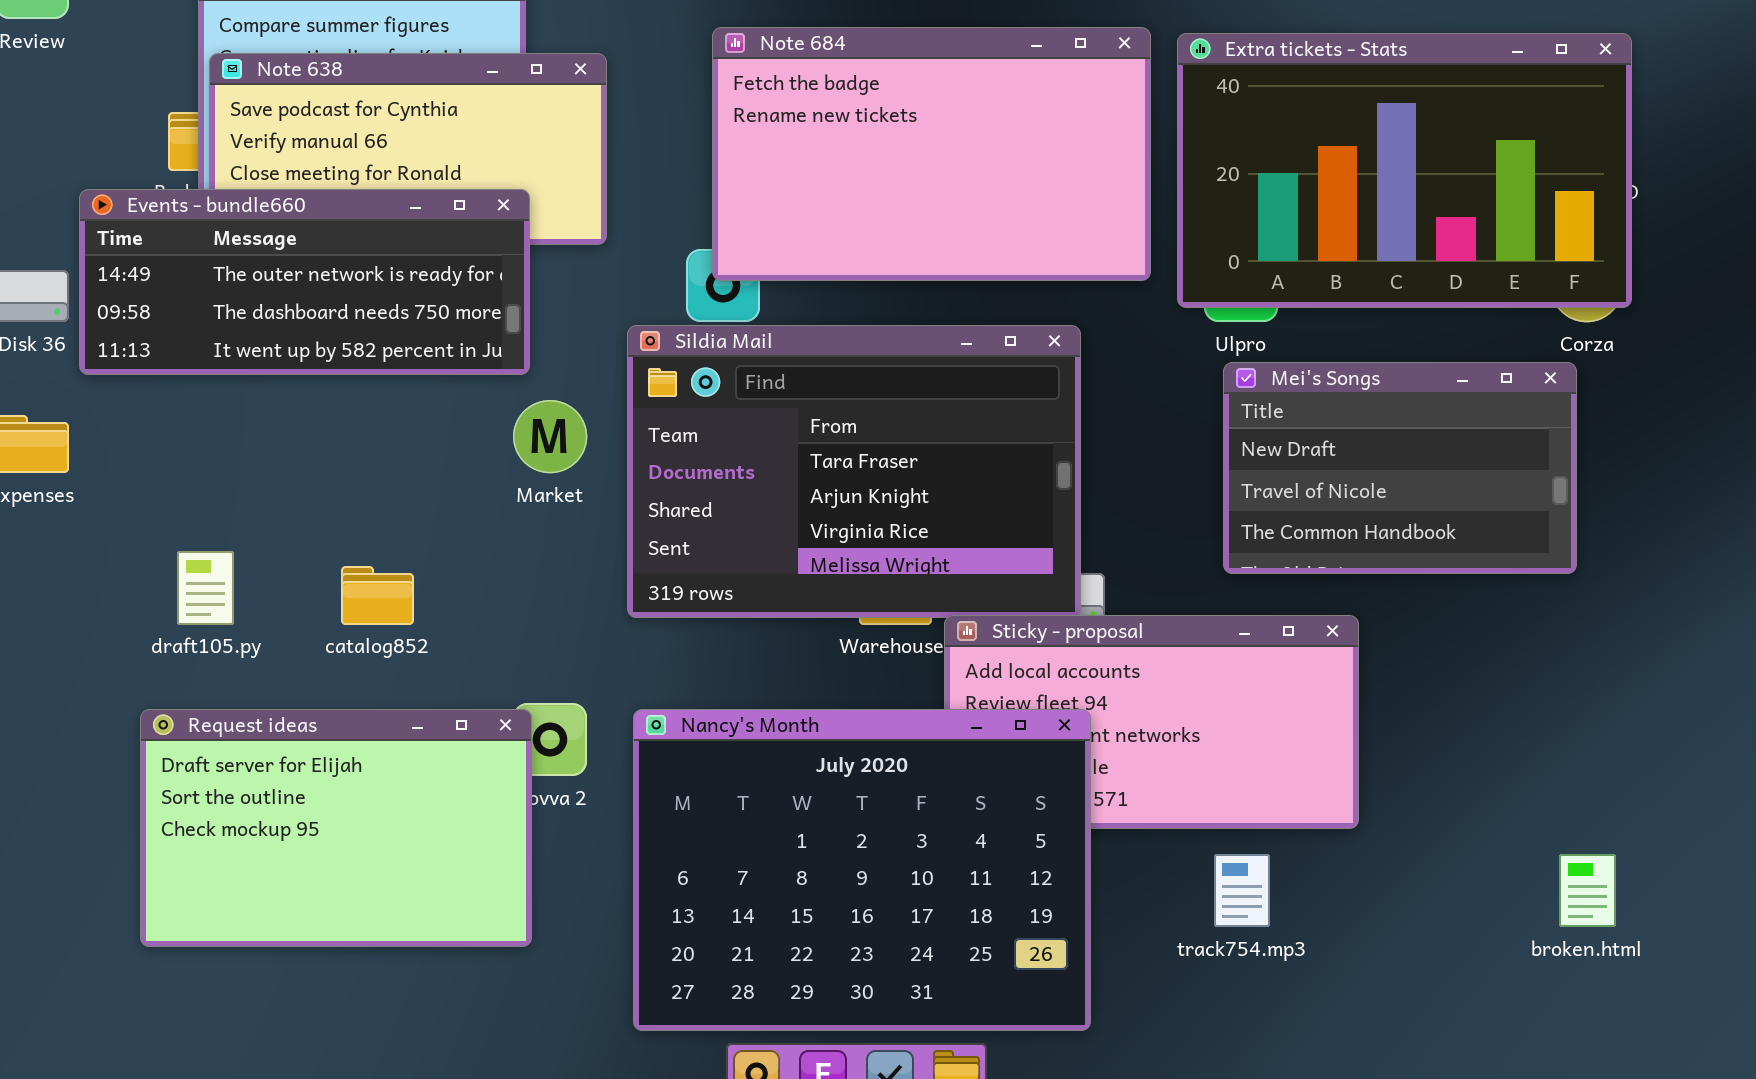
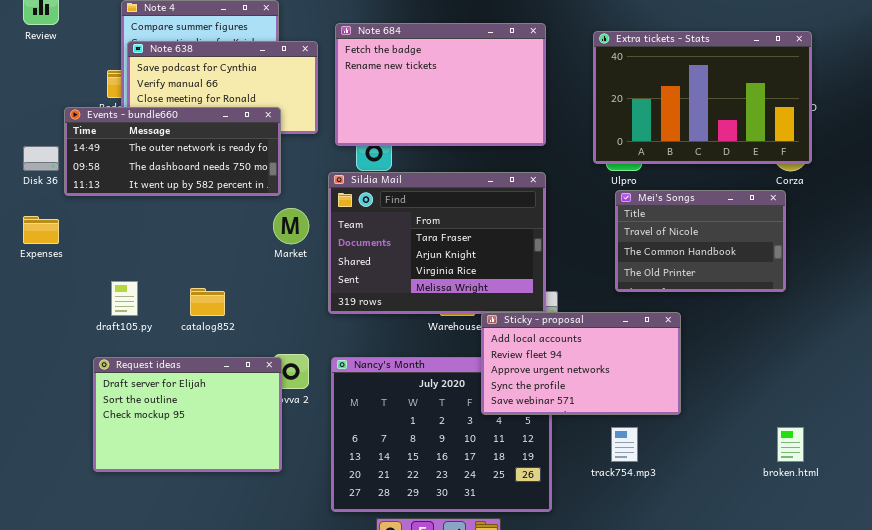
Note 684: [712,27,1151,281] -> [335,23,546,146], moved
Mei's Songs: [1223,362,1577,574] -> [615,190,786,292], scrolled down 1 row
Sticky - proposal: [944,615,1359,829] -> [481,312,681,415], raised

